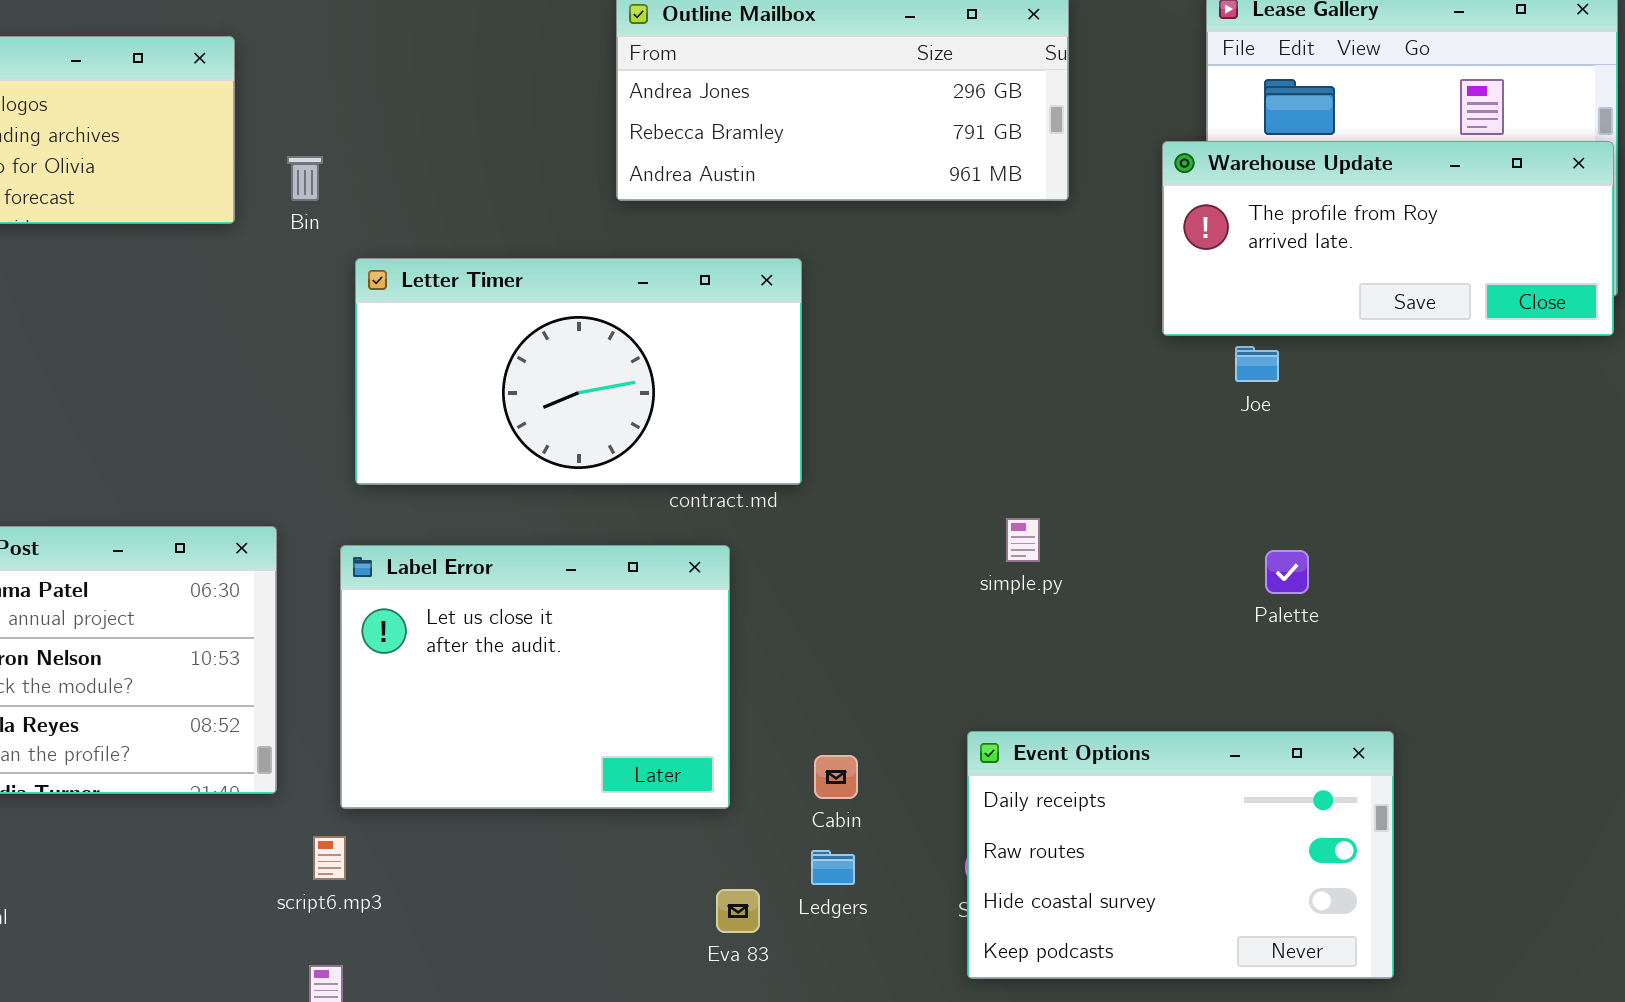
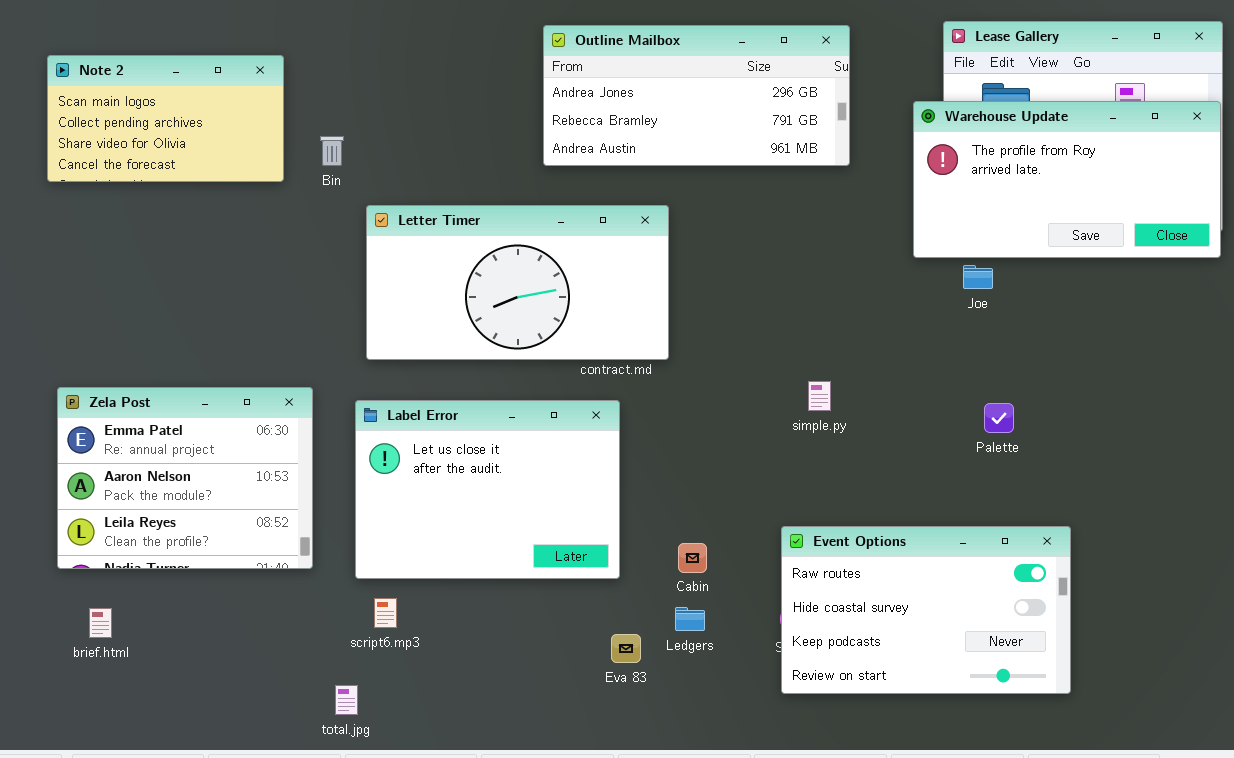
Warehouse Update: [1162,141,1614,336] -> [913,101,1221,258], resized
Event Options: [967,731,1394,979] -> [781,526,1071,694], scrolled down 1 row
script6.mp3: [313,836,346,880] -> [374,598,397,628], moved

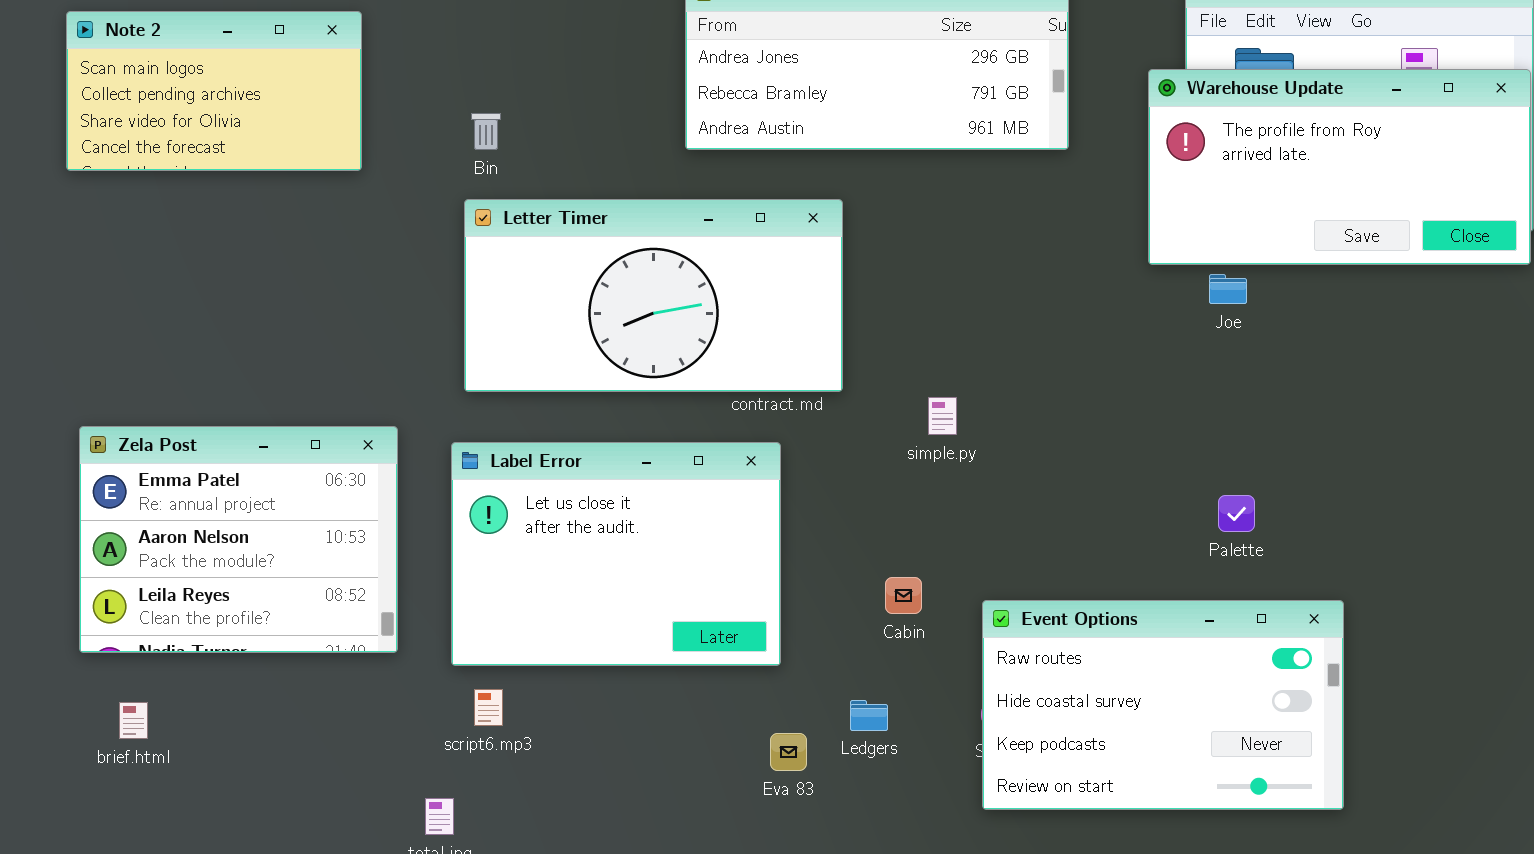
Bin: [320,136,344,166] -> [471,113,501,150], moved
simple.py: [808,381,831,411] -> [928,397,957,435], moved
Palette: [984,403,1014,433] -> [1218,495,1255,532], moved
Cabin: [678,543,707,573] -> [885,577,922,614], moved

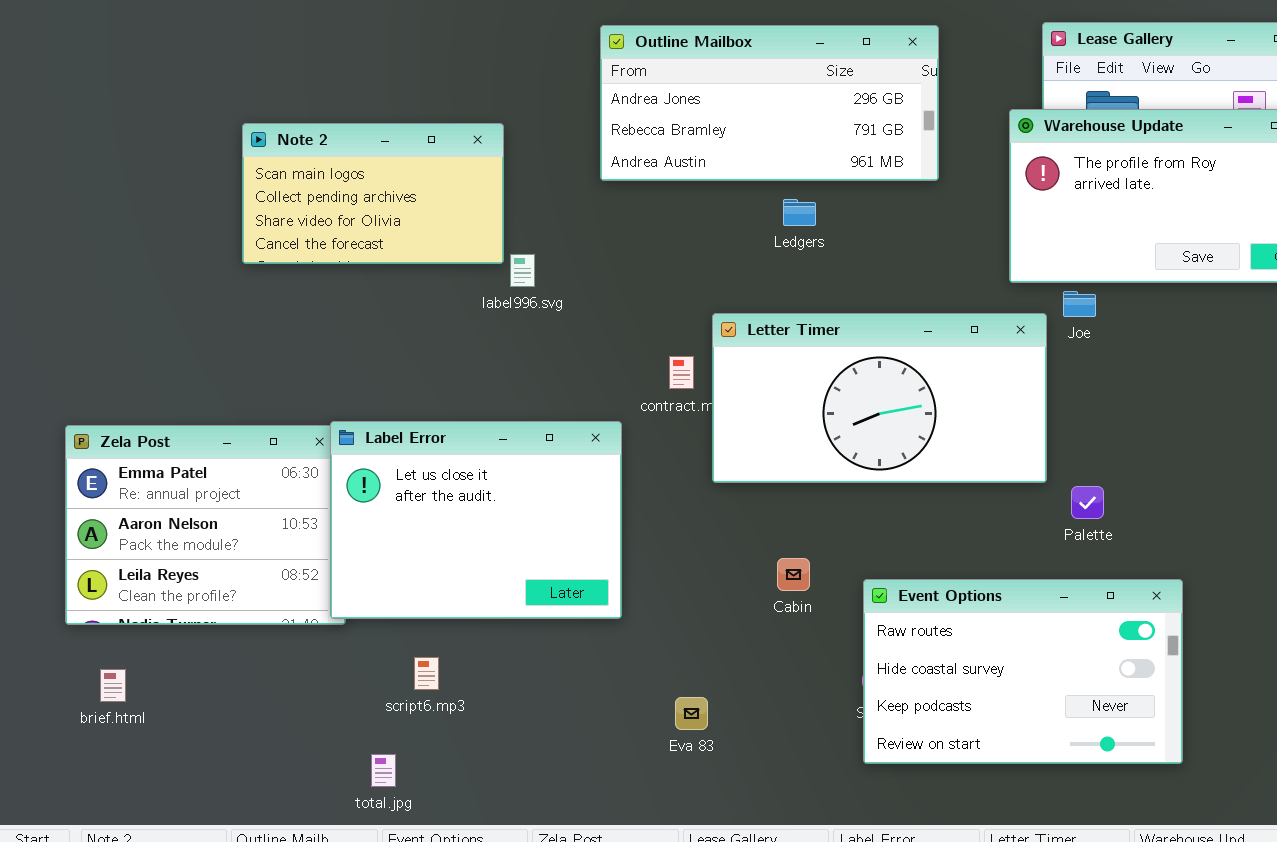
Note 2: [66,11,362,171] -> [242,123,504,264], moved
Letter Timer: [464,199,843,392] -> [712,313,1047,483], moved
Label Error: [451,442,781,666] -> [330,421,622,619], moved
Ledgers: [850,700,888,731] -> [783,199,816,226], moved

